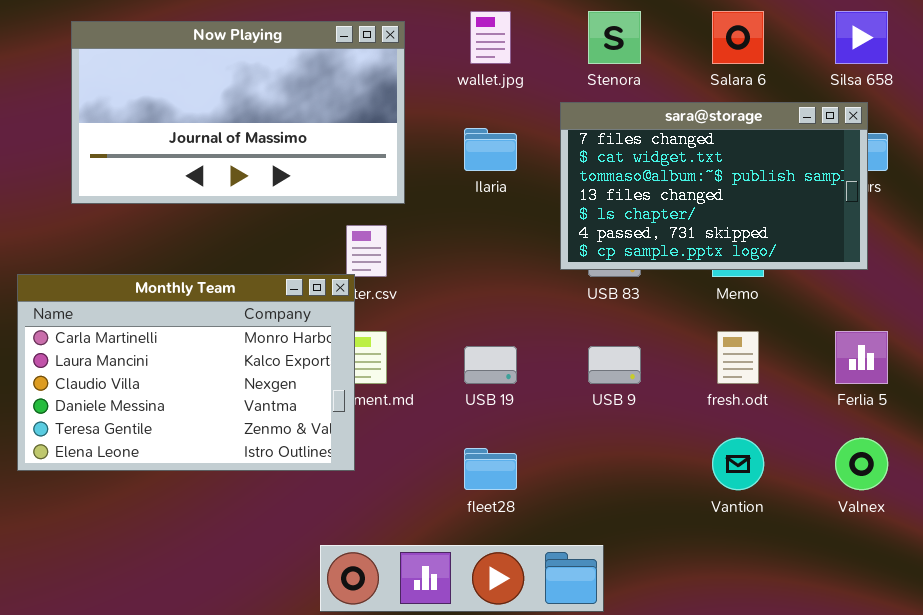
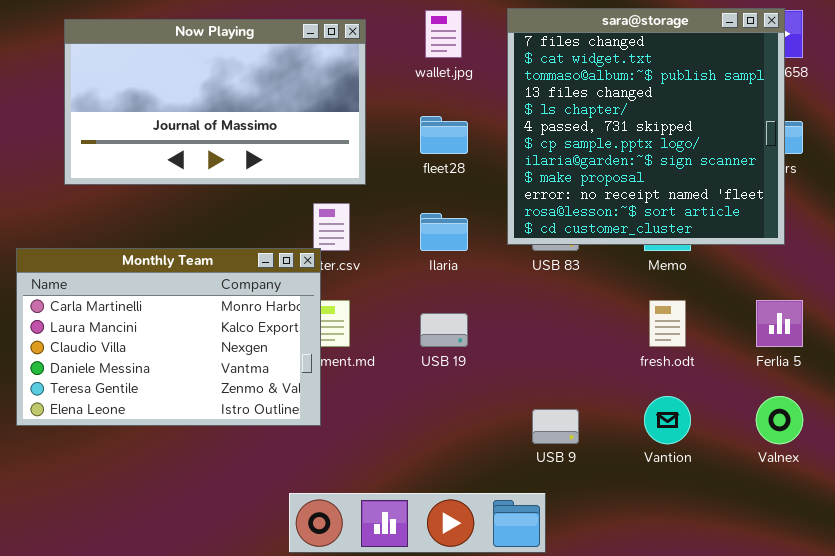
sara@storage: [560,102,868,270] -> [507,8,785,245], resized
Ilaria: [464,128,517,171] -> [420,213,468,251], moved
USB 9: [588,346,641,384] -> [532,409,579,444], moved
fleet28: [464,448,517,490] -> [420,116,468,154], moved

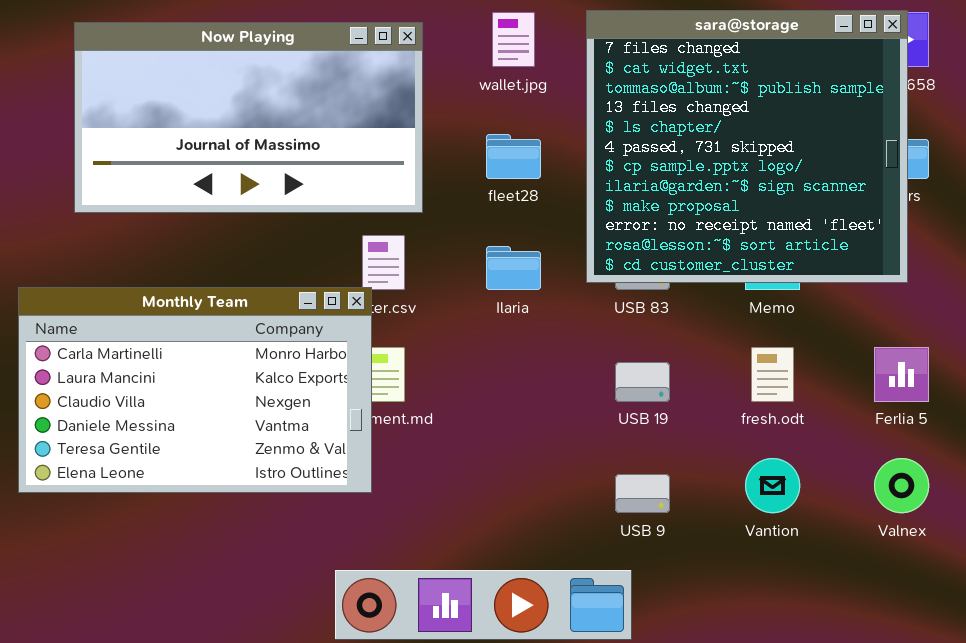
USB 19: [420,313,468,347] -> [615,362,670,402], moved

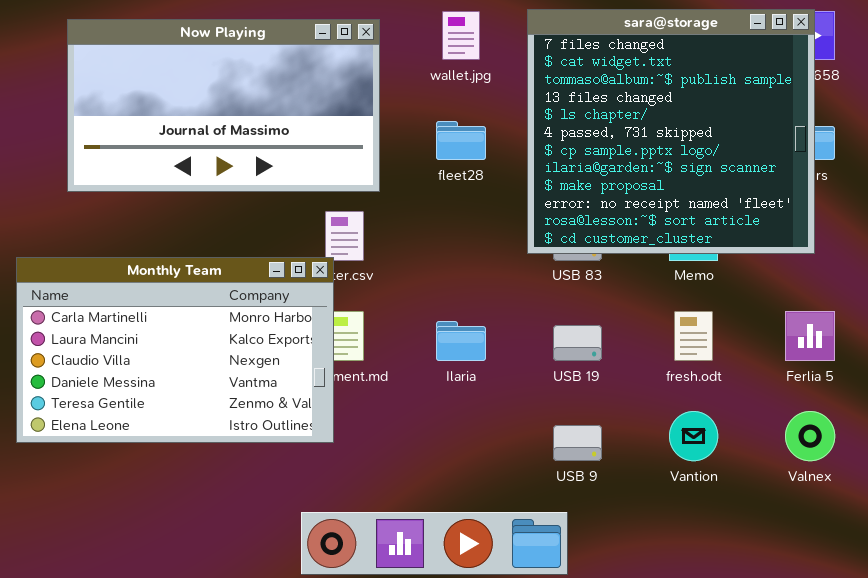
Ilaria: [486,246,541,290] -> [436,321,486,361], moved

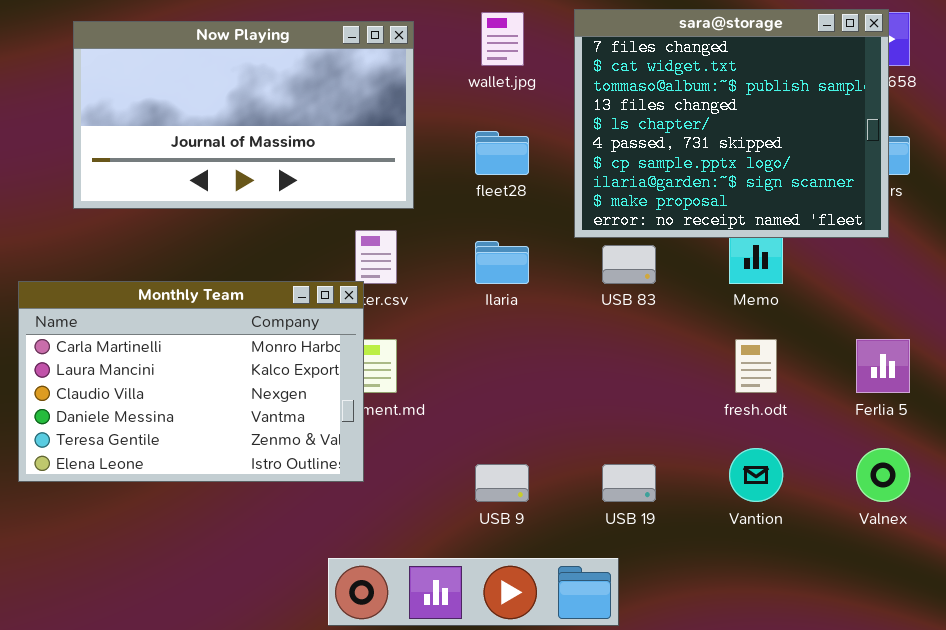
sara@storage: [527,9,815,254] -> [574,9,889,238], resized
Ilaria: [436,321,486,361] -> [475,241,529,284], moved
USB 19: [553,325,602,361] -> [602,464,656,502], moved
USB 9: [553,425,602,461] -> [475,464,529,502], moved

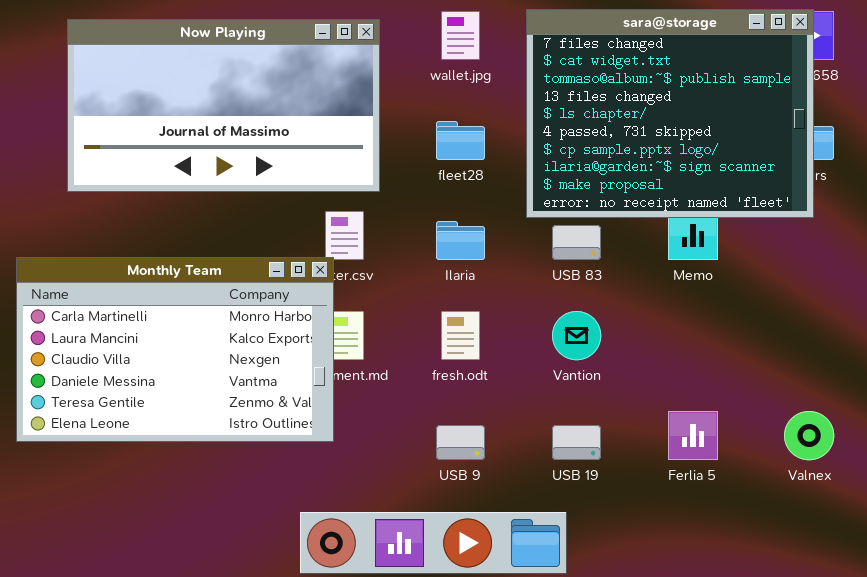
fresh.odt: [735,339,777,393] -> [441,311,480,360], moved
Ferlia 5: [856,339,910,393] -> [668,411,718,460], moved
Vantion: [729,448,783,502] -> [552,311,601,360], moved

